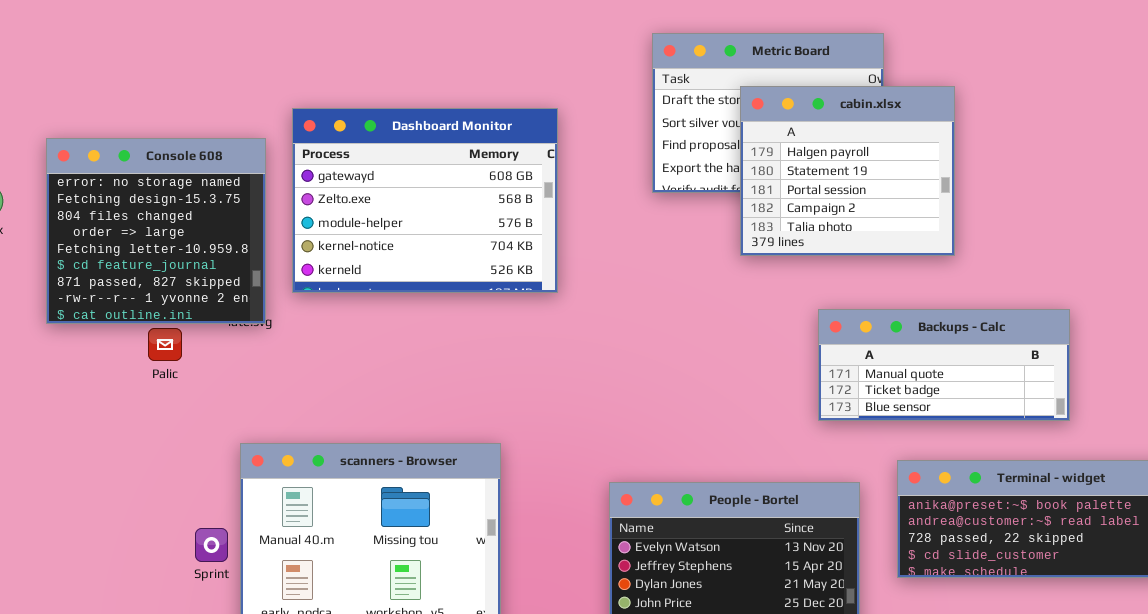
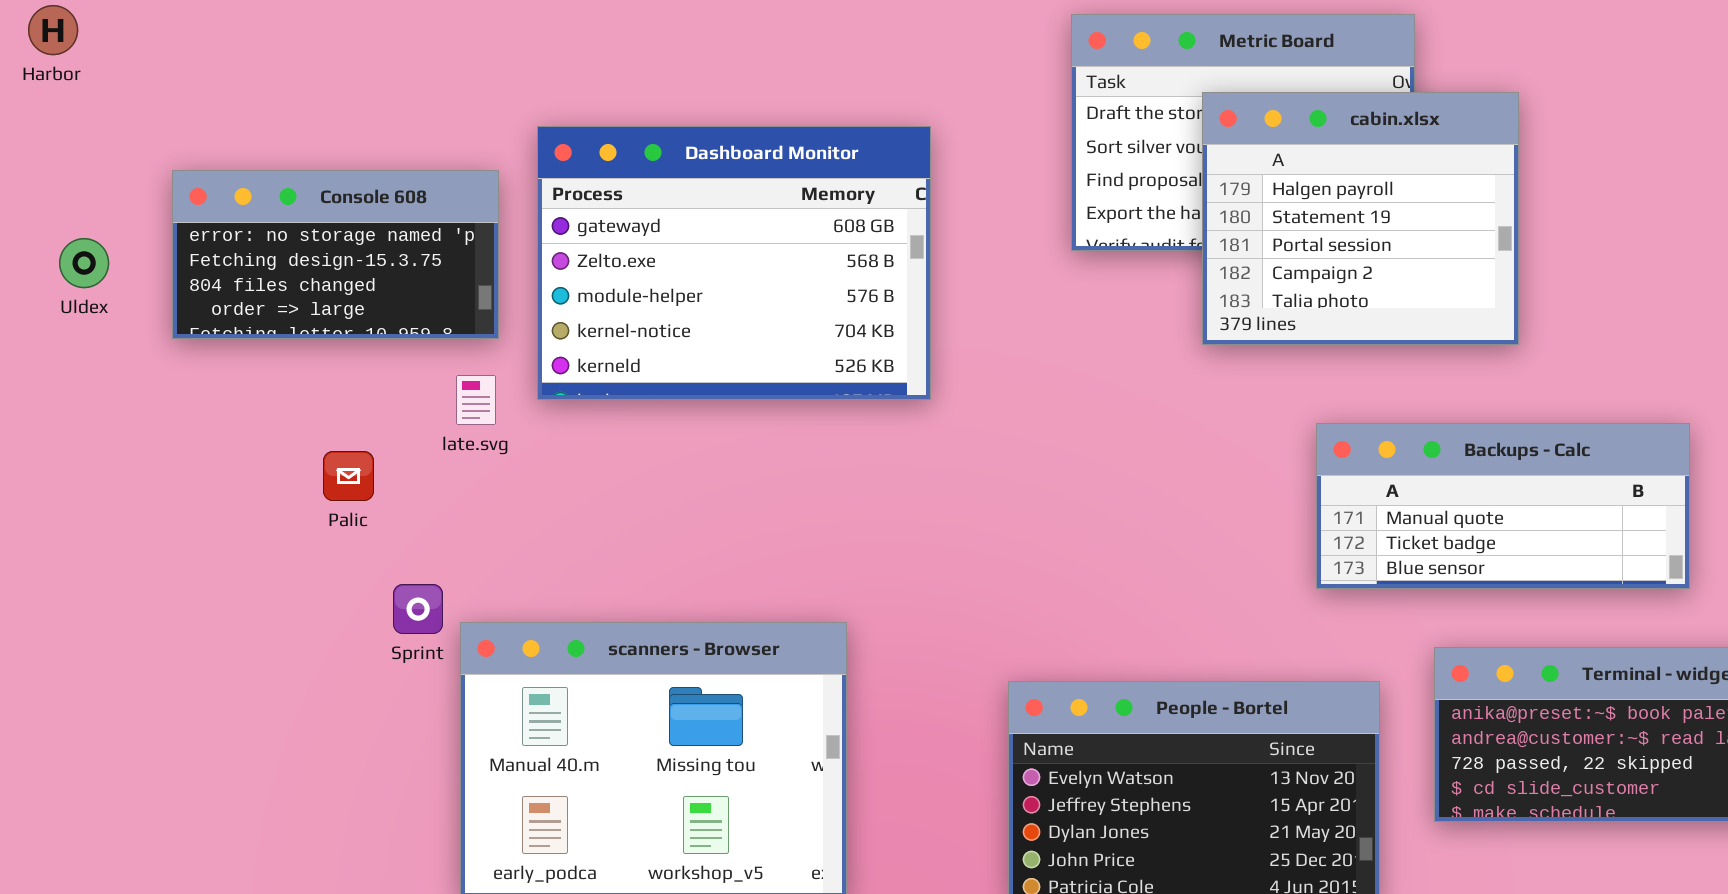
Console 608: [46,138,266,324] -> [172,170,499,339], resized
Sprint: [195,528,228,562] -> [393,584,443,634], moved

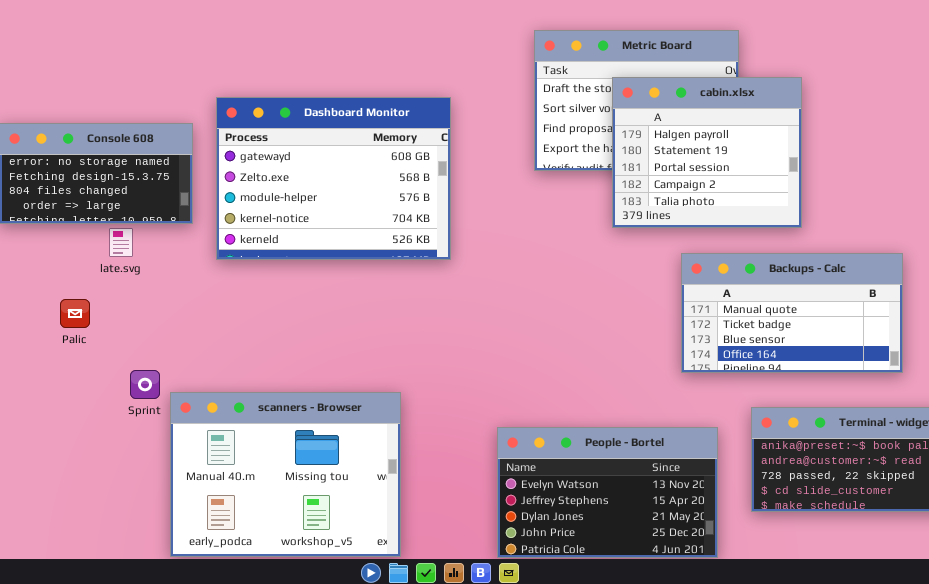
late.svg: [456,375,496,425] -> [109,228,133,257], moved
Backups - Calc: [1316,423,1690,589] -> [681,253,903,373], resized
Palic: [323,451,374,501] -> [60,299,90,328], moved

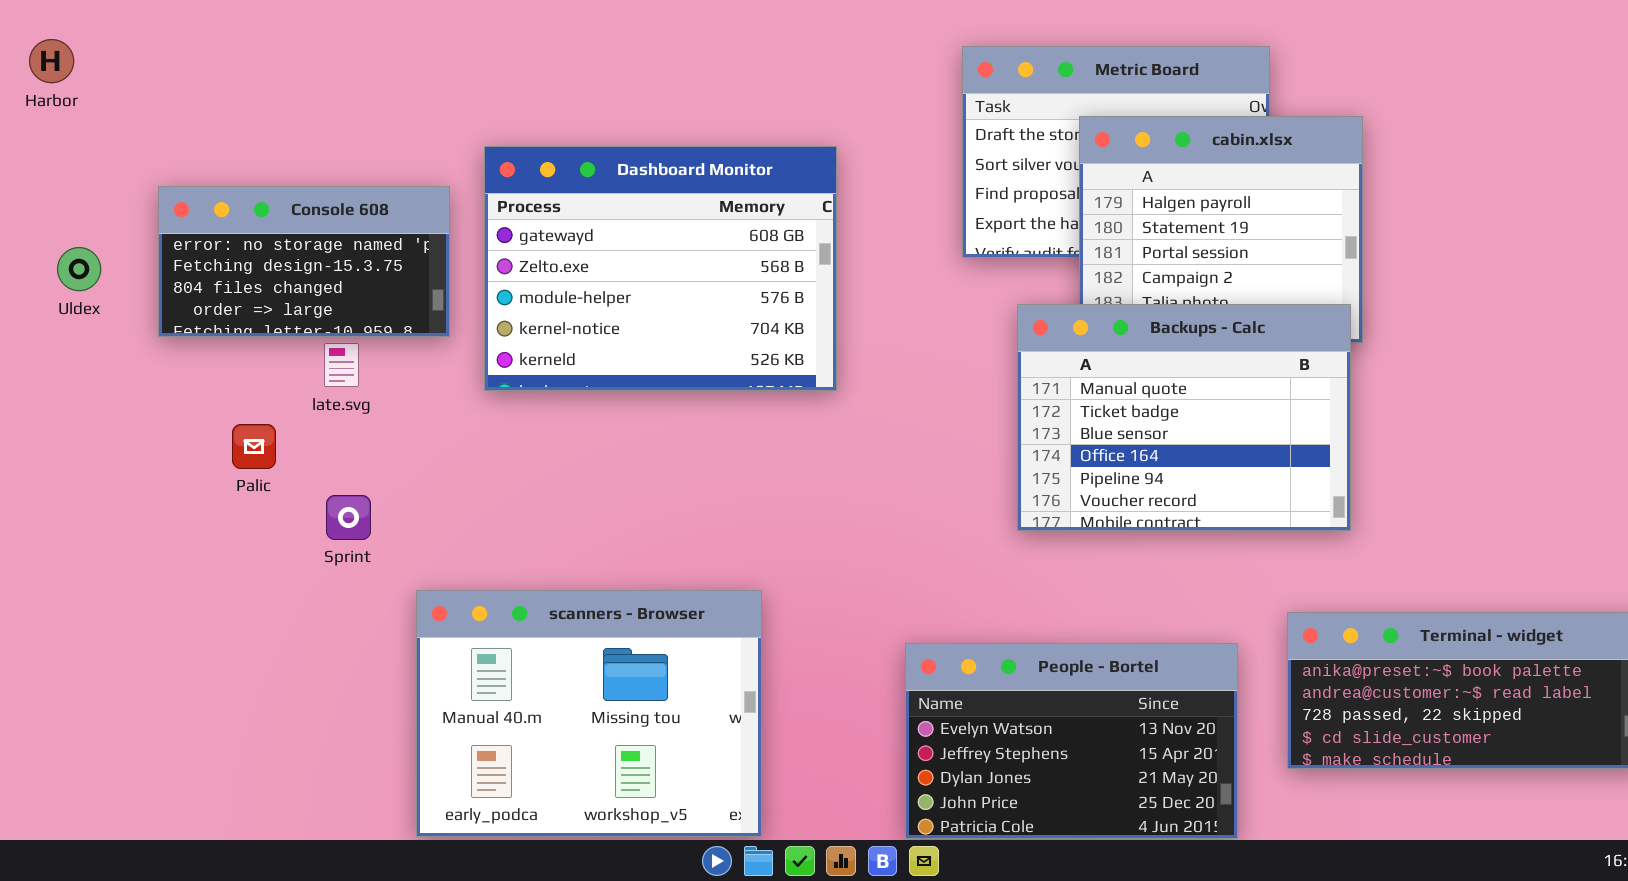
Backups - Calc: [681,253,903,373] -> [1017,304,1351,531], moved, resized
Palic: [60,299,90,328] -> [232,424,276,469], moved
Sprint: [130,370,160,399] -> [326,495,371,540], moved

